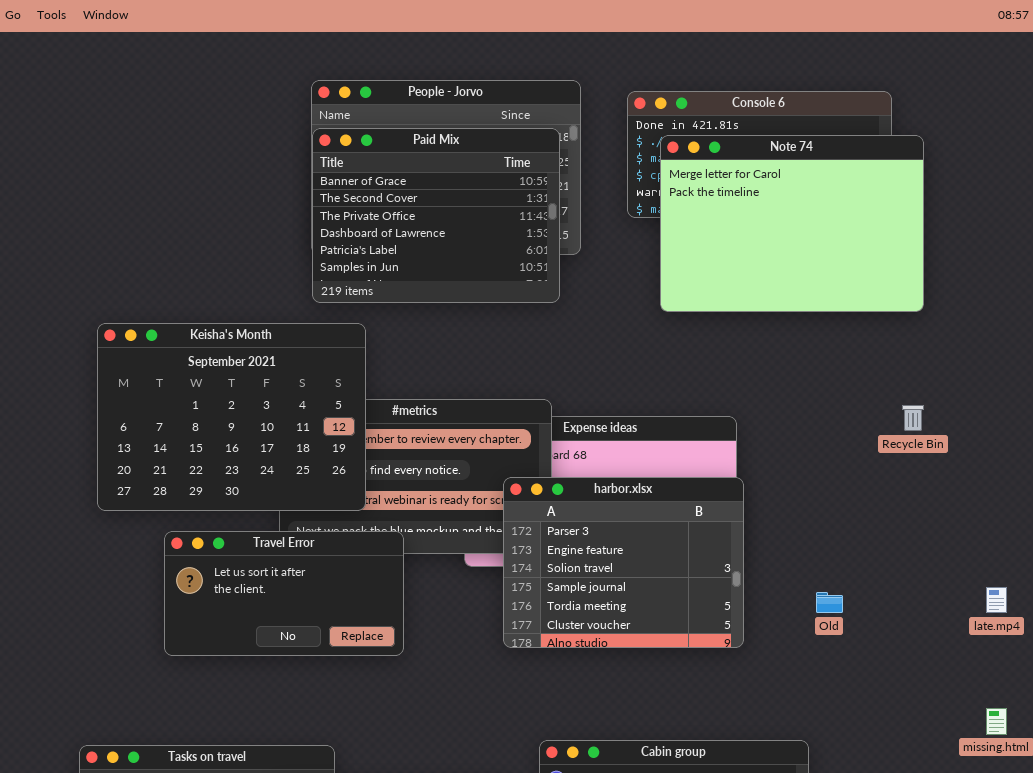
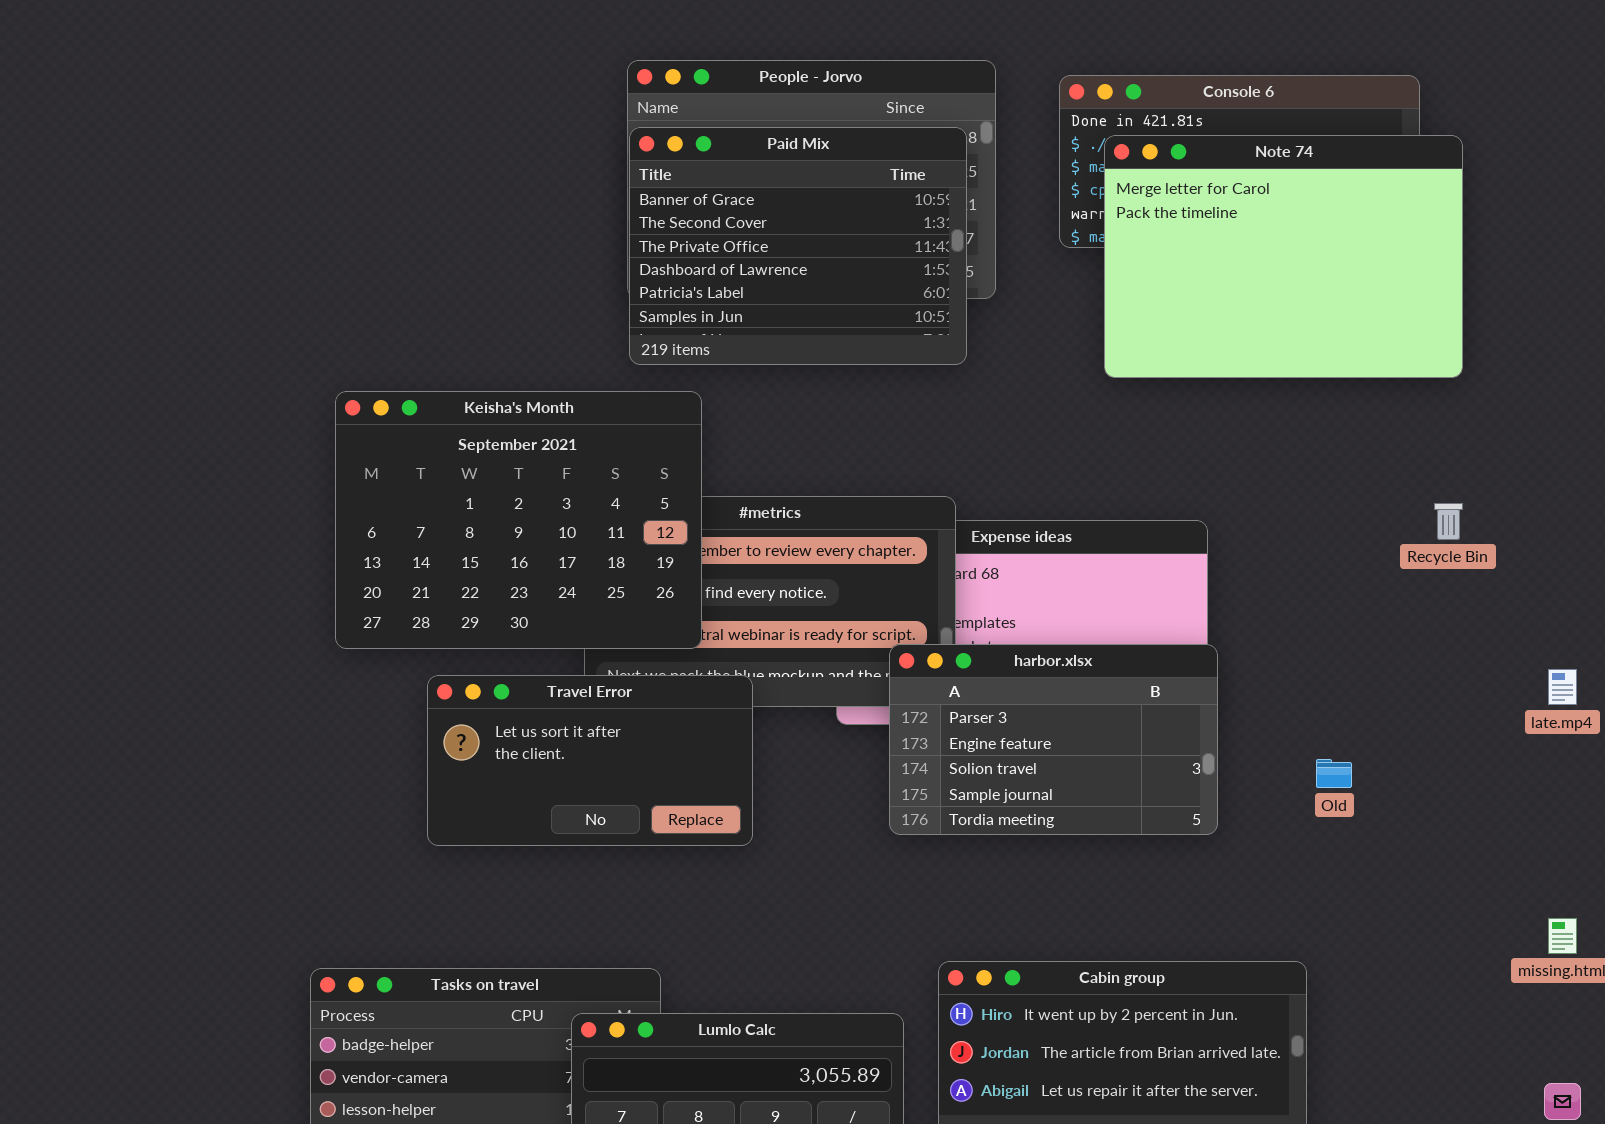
harbor.xlsx: [503,477,744,648] -> [889,644,1218,835], resized
late.mp4: [986,587,1007,613] -> [1548,669,1577,705], moved

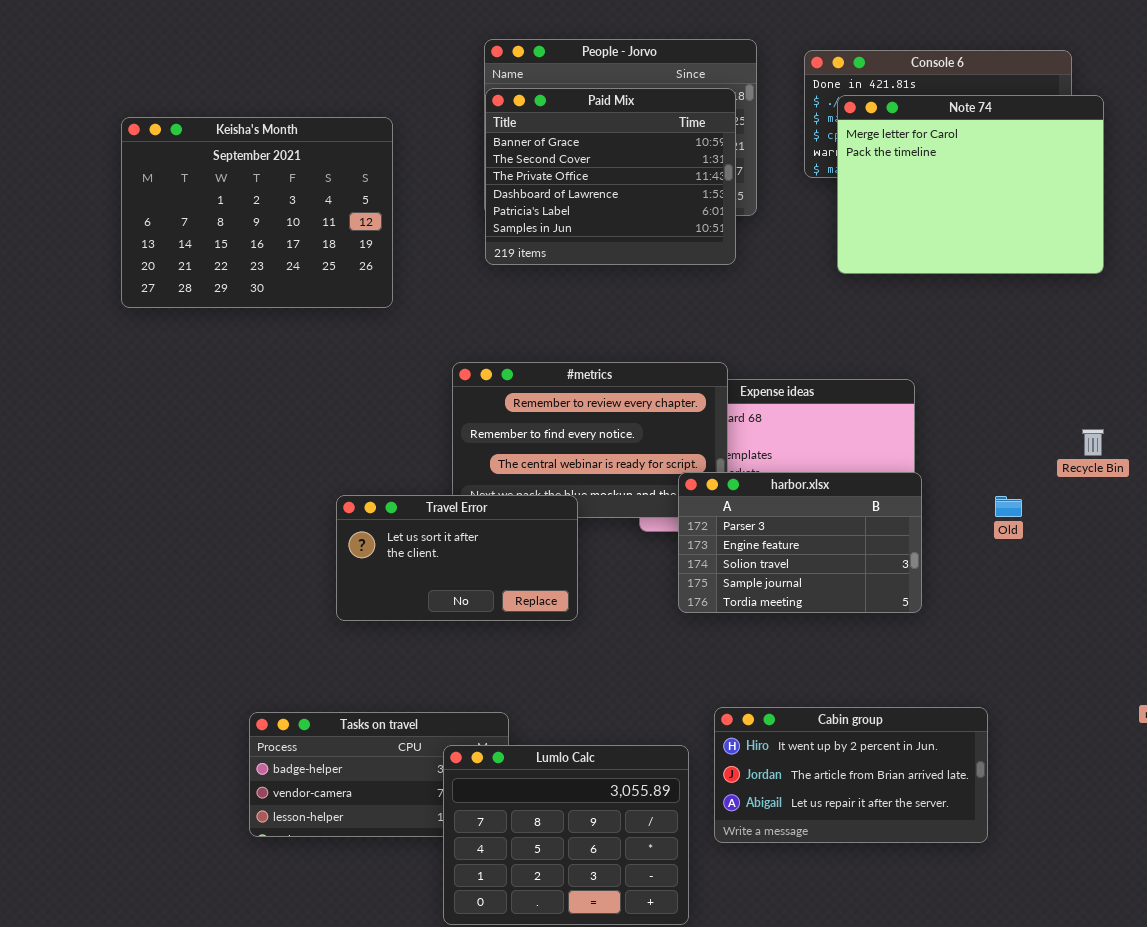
Keisha's Month: [335,391,702,649] -> [121,117,393,308], moved
Recycle Bin: [1434,503,1463,540] -> [1082,429,1104,456], moved
Old: [1316,759,1352,788] -> [995,496,1022,517], moved

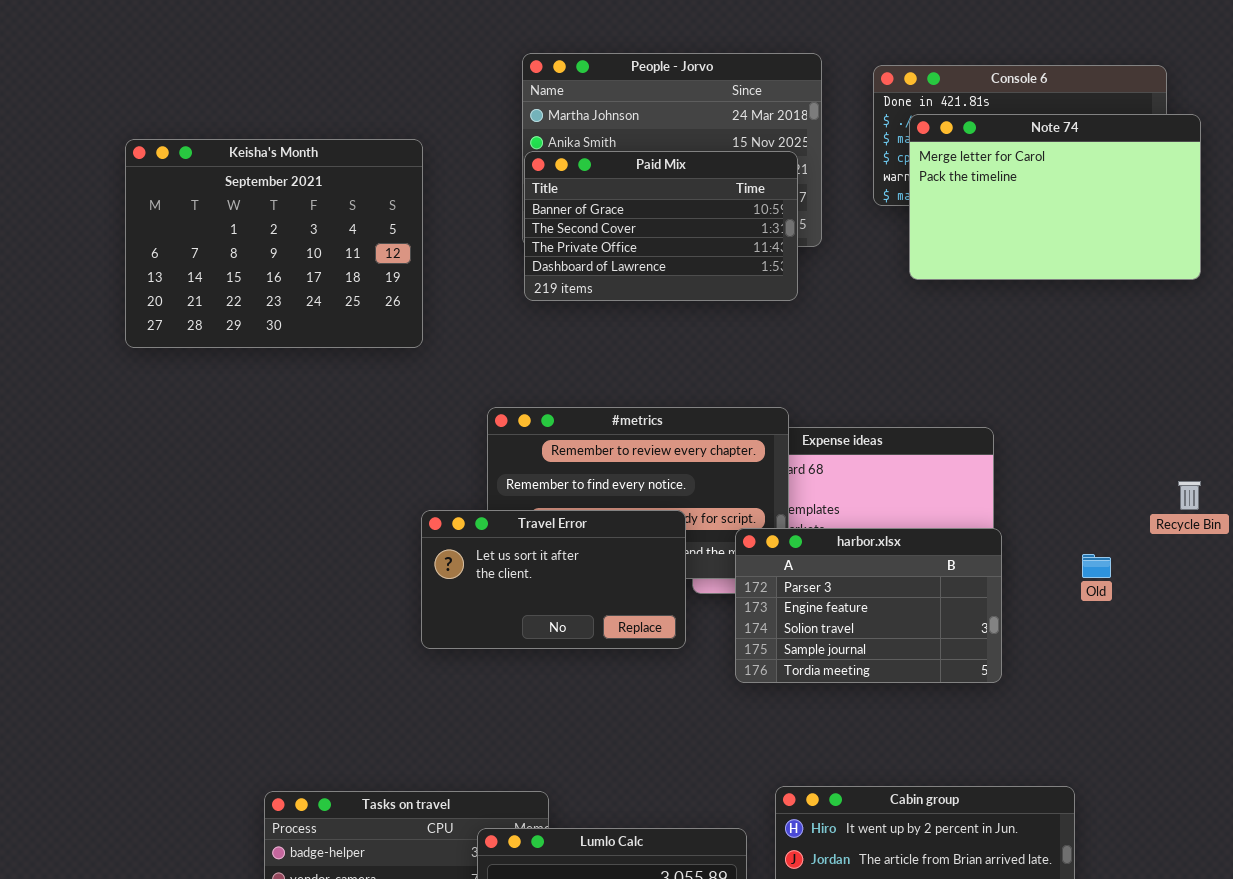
Paid Mix: [485,88,736,265] -> [524,151,798,301], resized
Note 74: [837,95,1104,274] -> [909,114,1201,280], resized
Travel Error: [336,495,578,621] -> [421,510,686,649], moved

